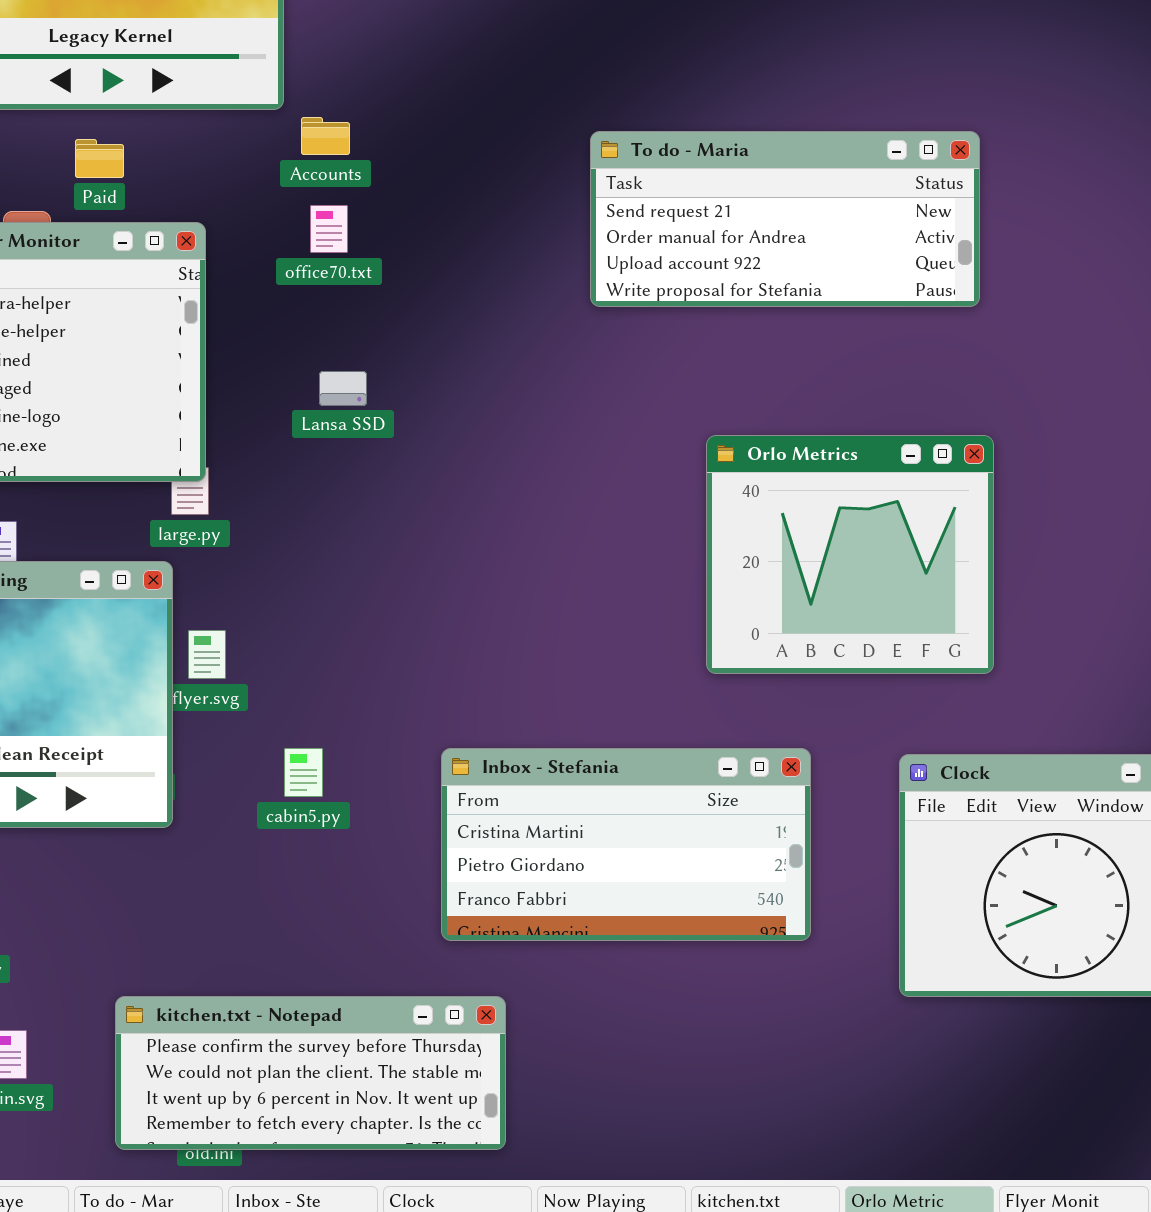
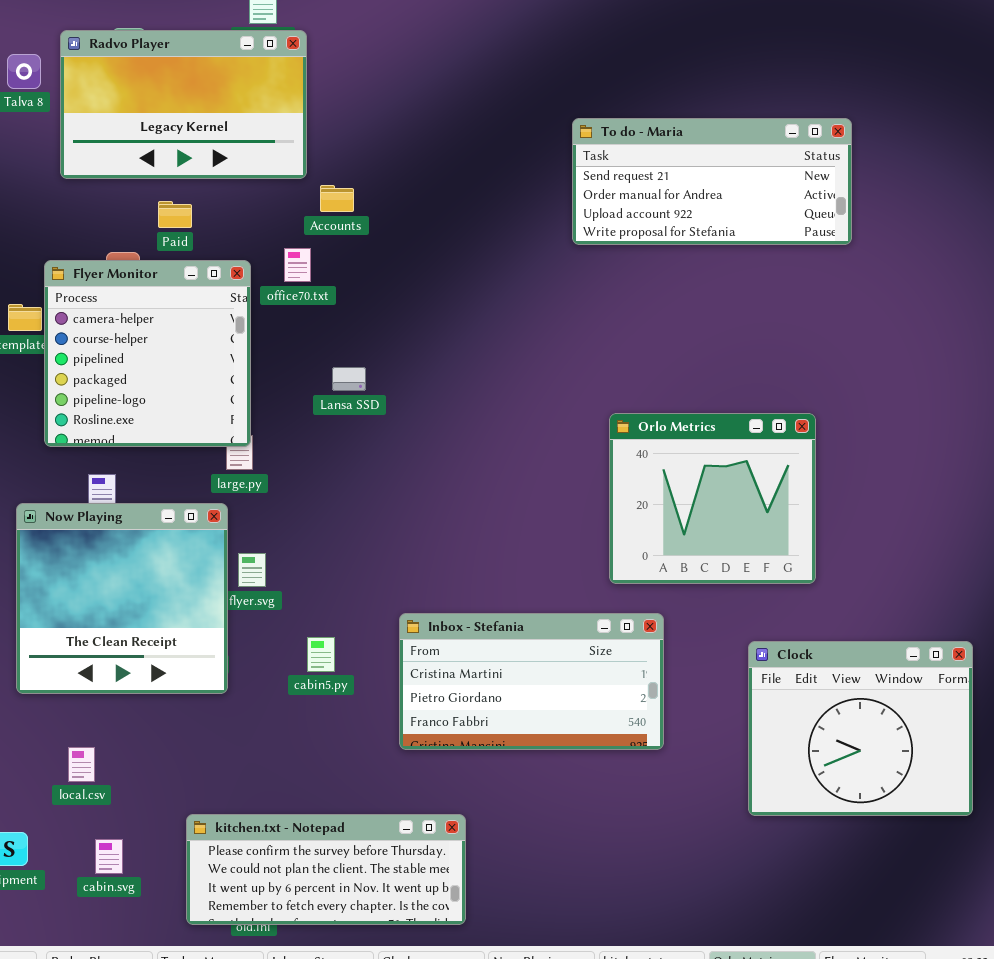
To do - Maria: [590,131,980,307] -> [572,118,852,245], moved
office70.txt: [310,205,348,253] -> [284,248,311,282], moved
Inbox - Stefania: [441,748,811,941] -> [399,613,664,750], moved

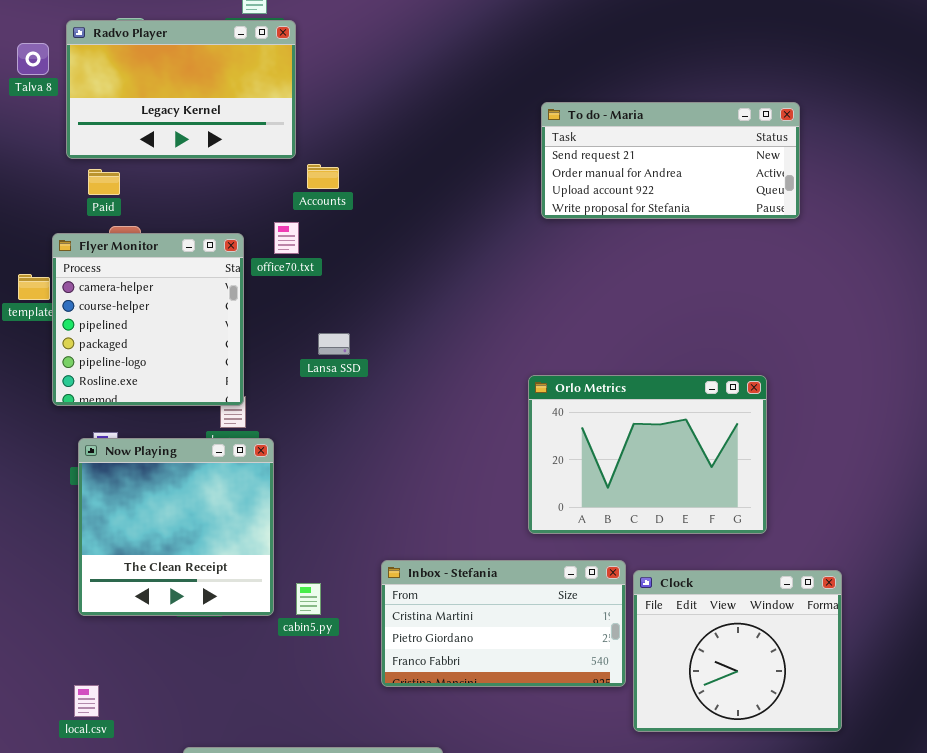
Paid: [158,201,192,228] -> [88,169,120,195], moved
Orlo Metrics: [609,413,816,584] -> [528,375,767,534], resized
Now Playing: [16,503,228,694] -> [78,438,274,616], moved
Clock: [748,641,973,816] -> [633,570,842,732], moved

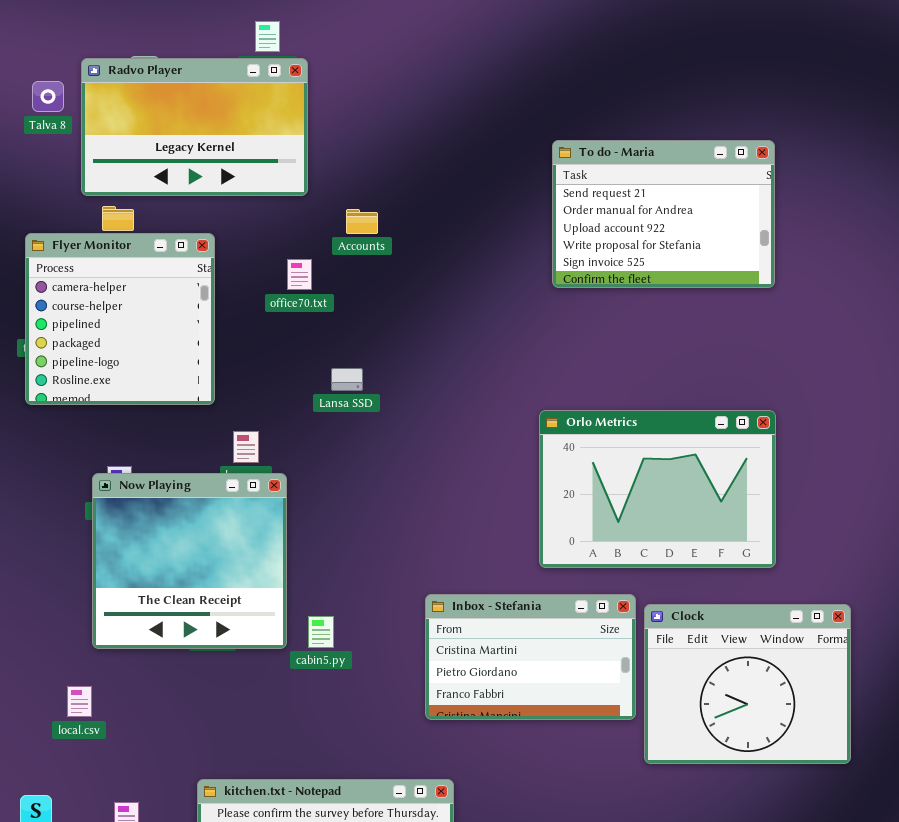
To do - Maria: [541,102,800,219] -> [552,140,775,288], resized
Accounts: [307,164,339,189] -> [346,209,378,234], moved
Flyer Monitor: [52,233,244,406] -> [25,233,215,405], moved
Inbox - Stefania: [381,560,626,687] -> [425,594,636,720], resized
local.csv: [74,685,99,717] -> [67,686,92,717], moved

